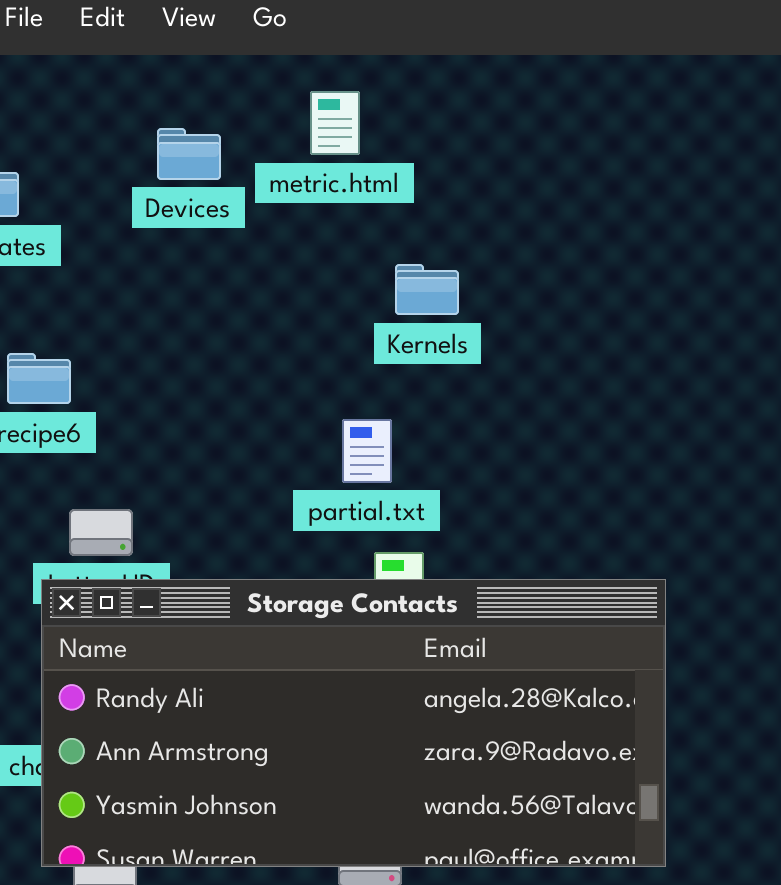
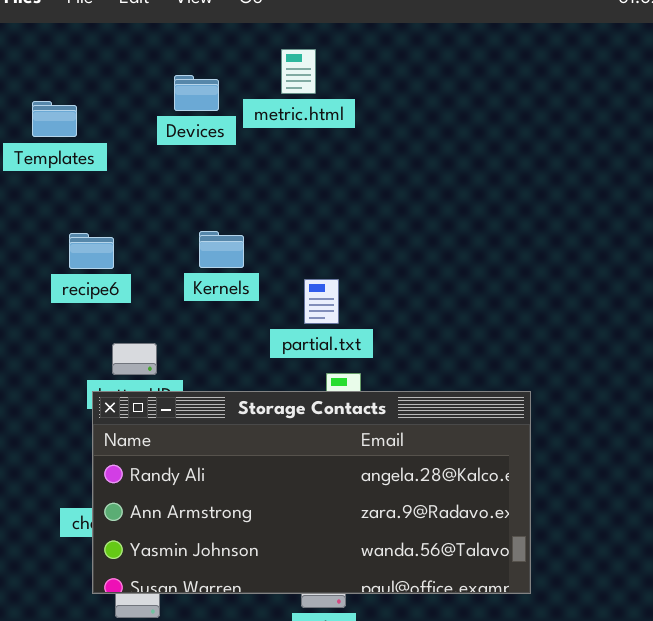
Kernels: [395,264,459,315] -> [199,231,244,268], moved

